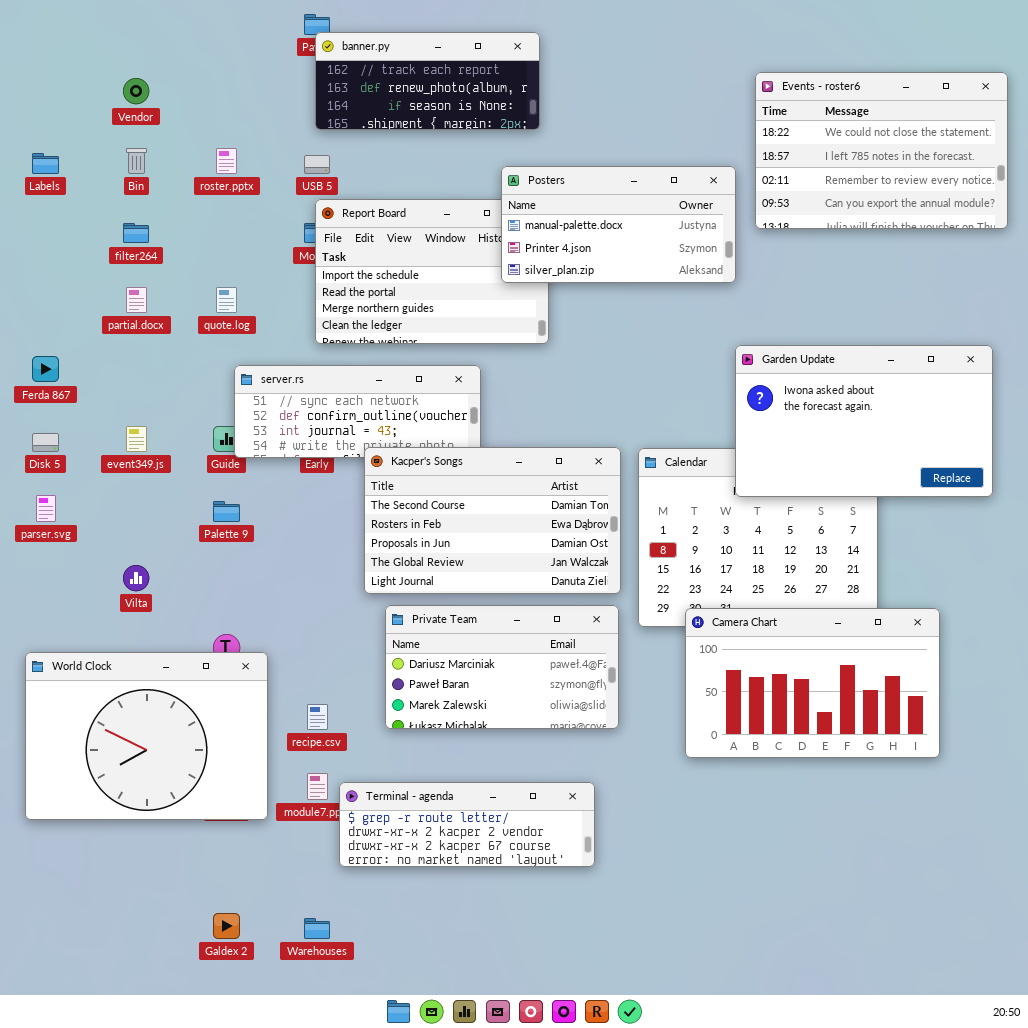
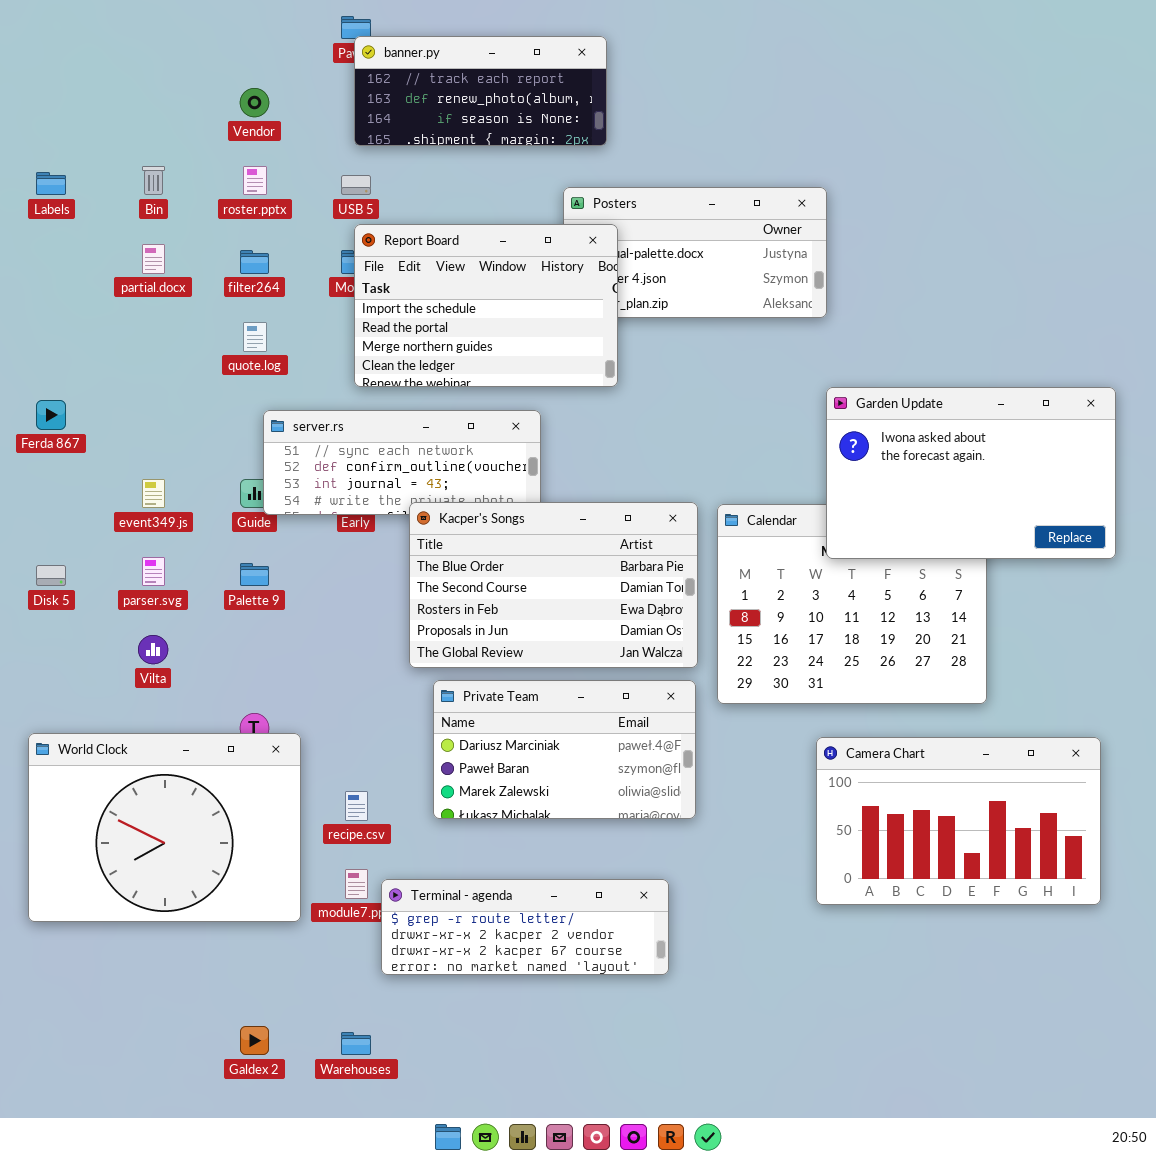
Events - roster6: [755,72,1008,229] -> none, closed
Vendor: [123,78,149,104] -> [240,88,269,117], moved
Report Board: [315,199,549,344] -> [354,224,618,387], raised
filter264: [123,223,149,243] -> [240,250,269,274], moved
partial.docx: [126,287,147,313] -> [142,244,165,274], moved
Disk 5: [32,433,59,452] -> [36,565,66,586], moved
Kacper's Songs: [364,447,621,594] -> [409,502,698,668], scrolled up 1 row
parser.svg: [36,495,56,522] -> [142,557,165,586], moved
Camera Chart: [685,608,940,758] -> [816,737,1101,905], moved

